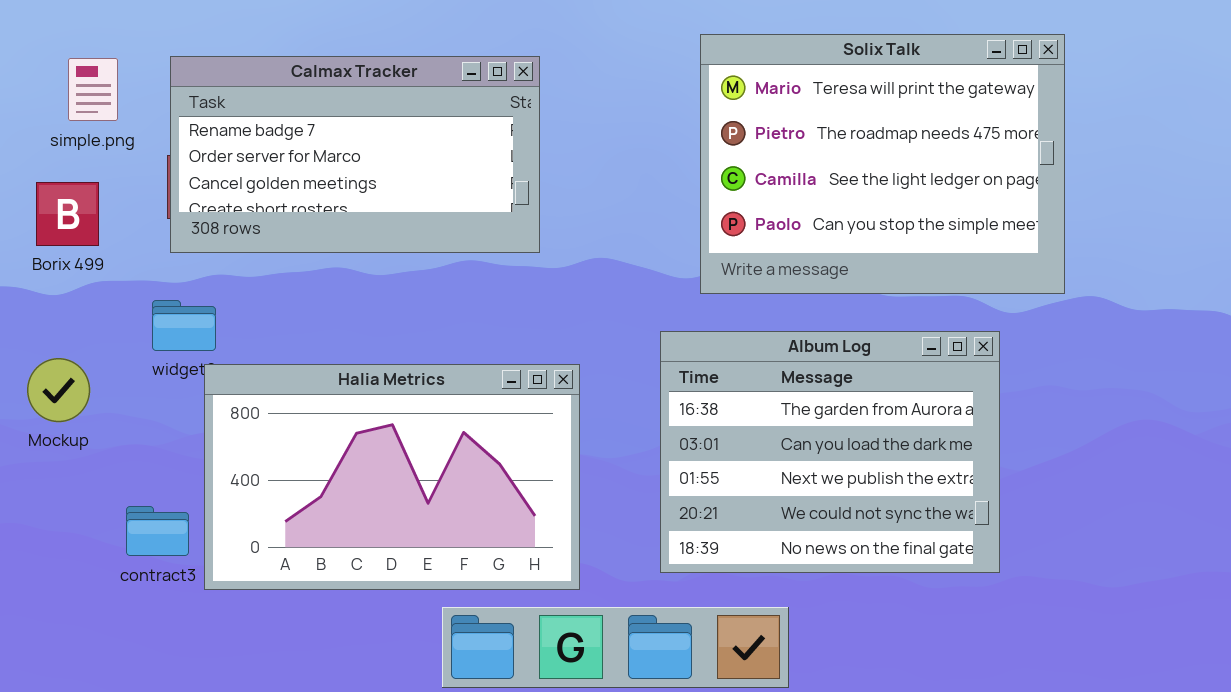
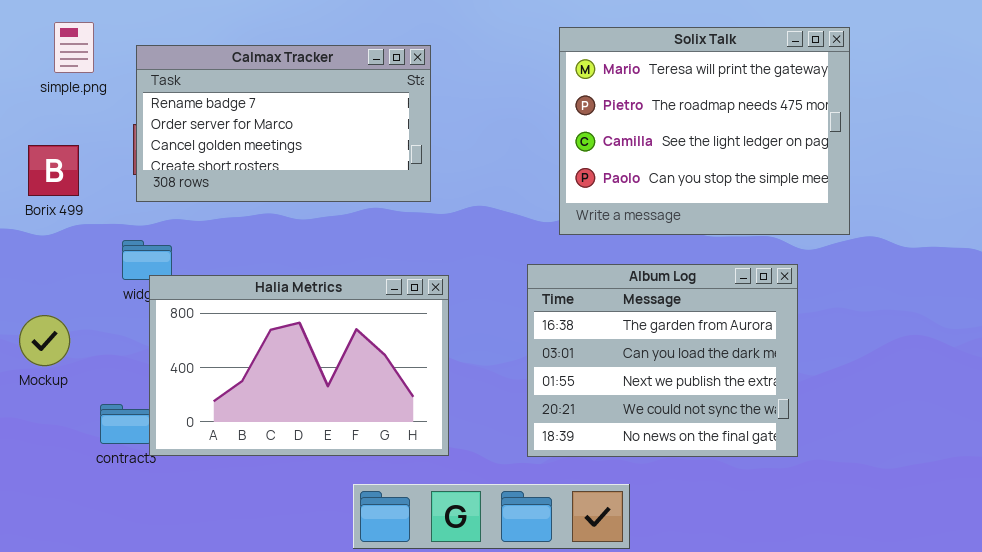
simple.png: [68,58,118,121] -> [54,22,94,73], moved
Mockup: [27,358,90,422] -> [19,315,70,366], moved
Halia Metrics: [204,364,580,590] -> [149,275,449,456], moved

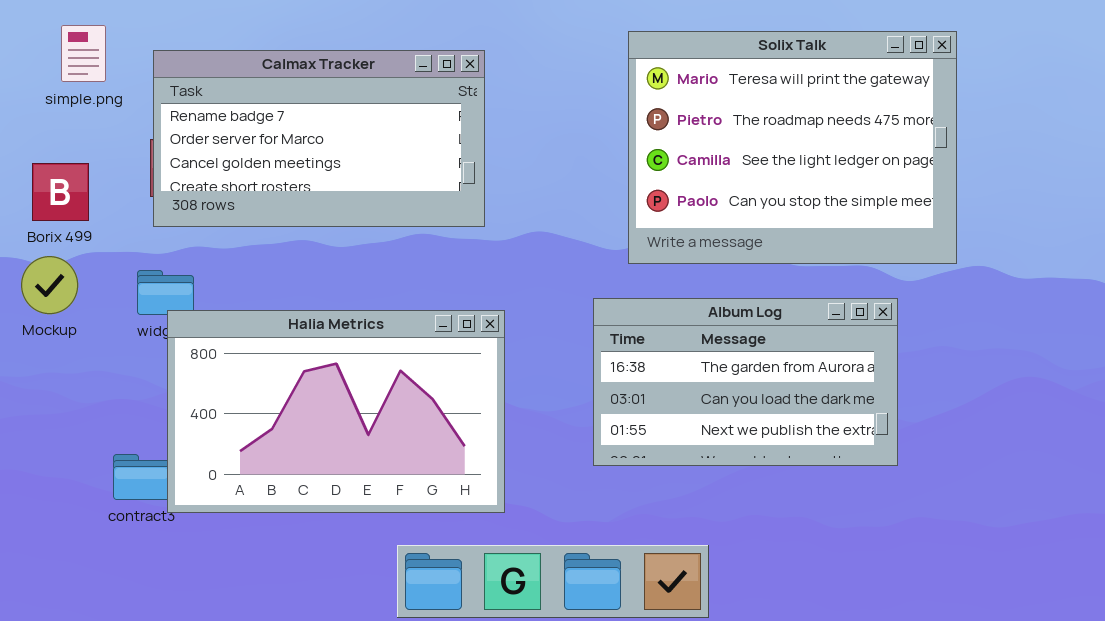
Album Log: [527,264,798,457] -> [593,298,898,466], resized
Mockup: [19,315,70,366] -> [21,256,78,314], moved

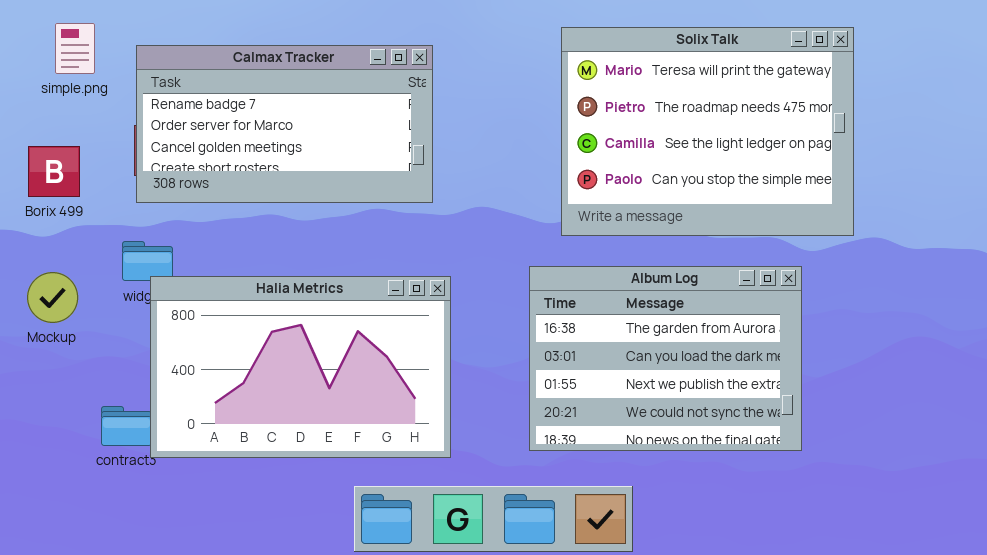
Mockup: [21,256,78,314] -> [27,272,78,323], moved
Album Log: [593,298,898,466] -> [529,266,802,451], resized

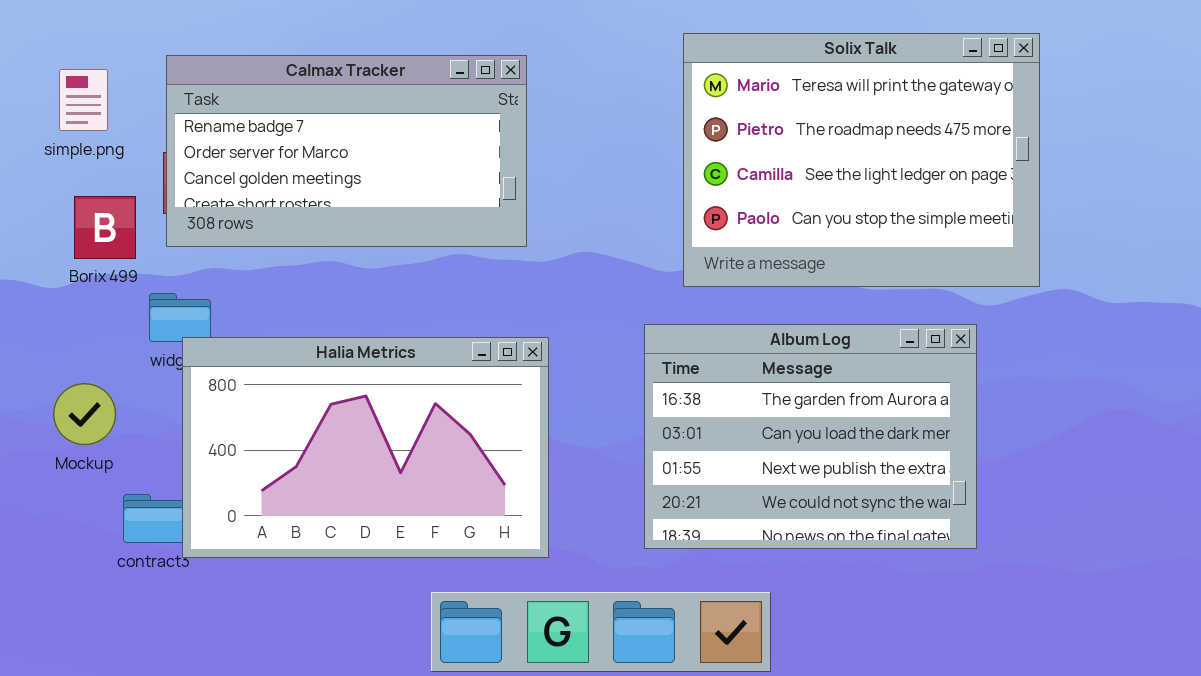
simple.png: [55,23,95,74] -> [59,69,108,131], moved
Borix 499: [28,146,80,197] -> [74,196,136,259], moved
Mockup: [27,272,78,323] -> [53,383,116,445], moved

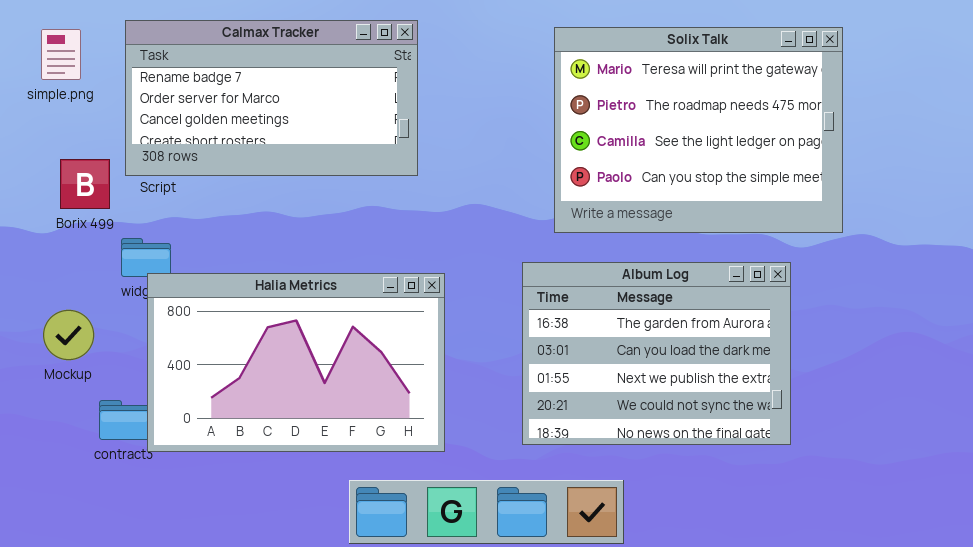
Calmax Tracker: [166,55,527,247] -> [125,20,418,176], moved
simple.png: [59,69,108,131] -> [41,29,81,80], moved

